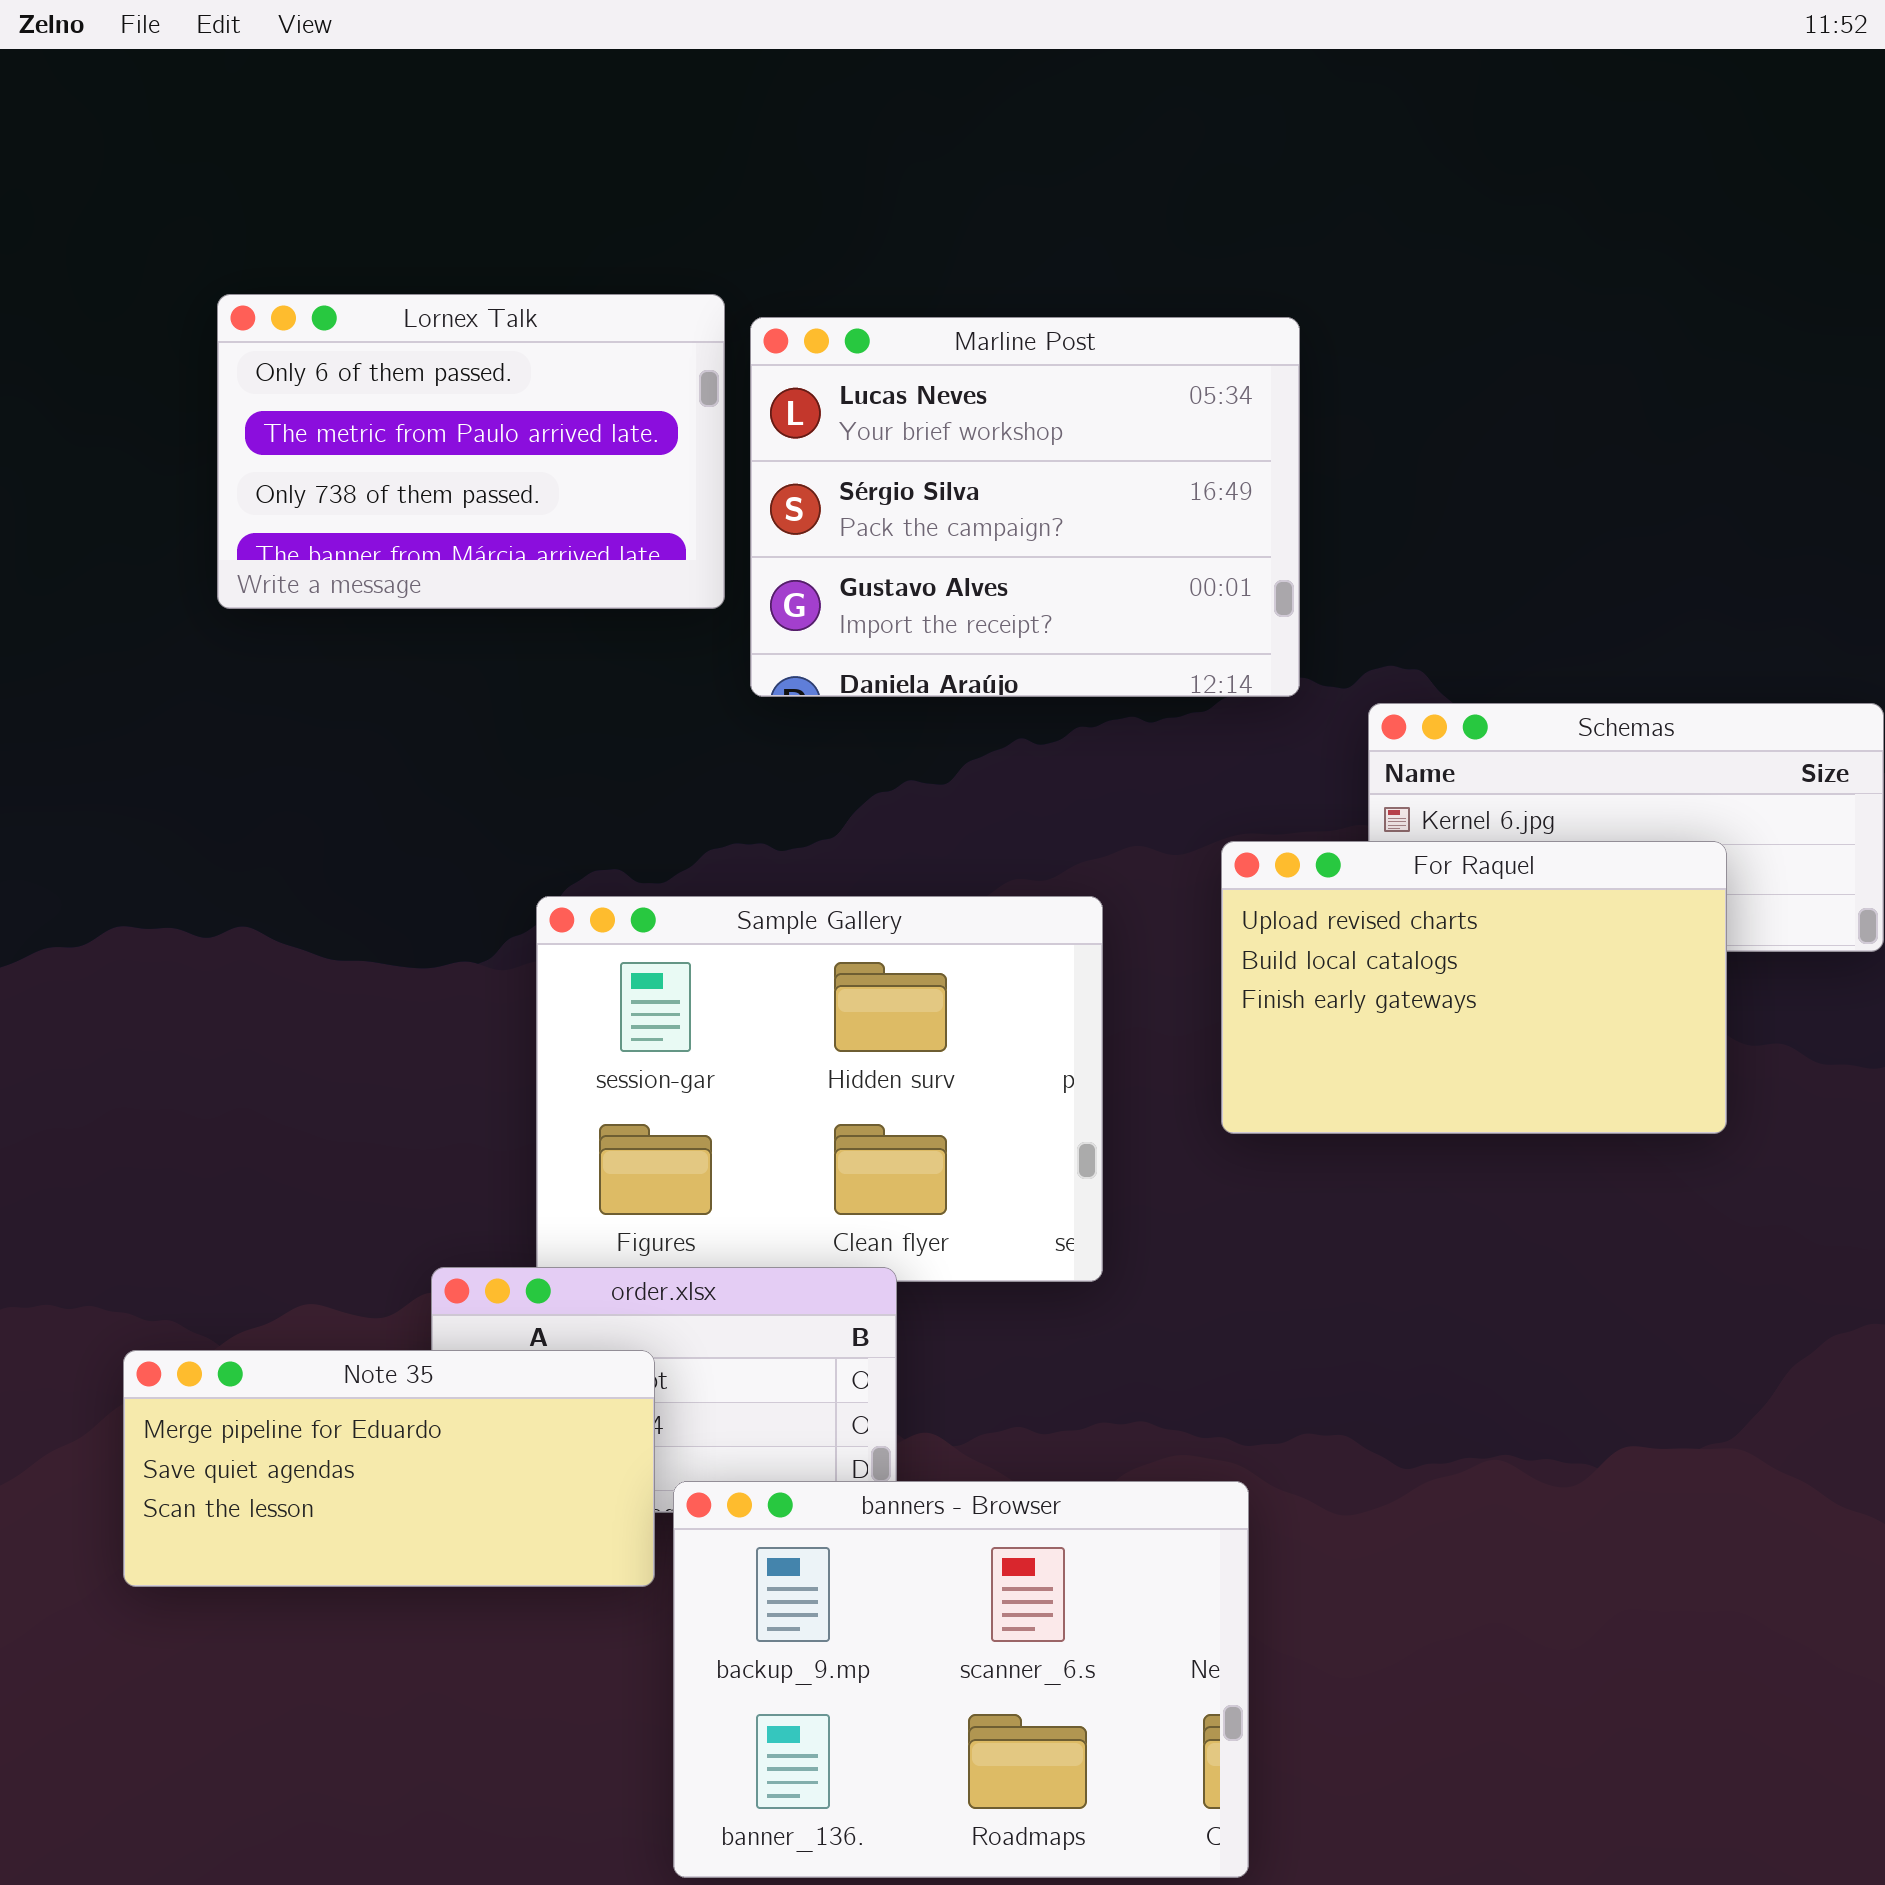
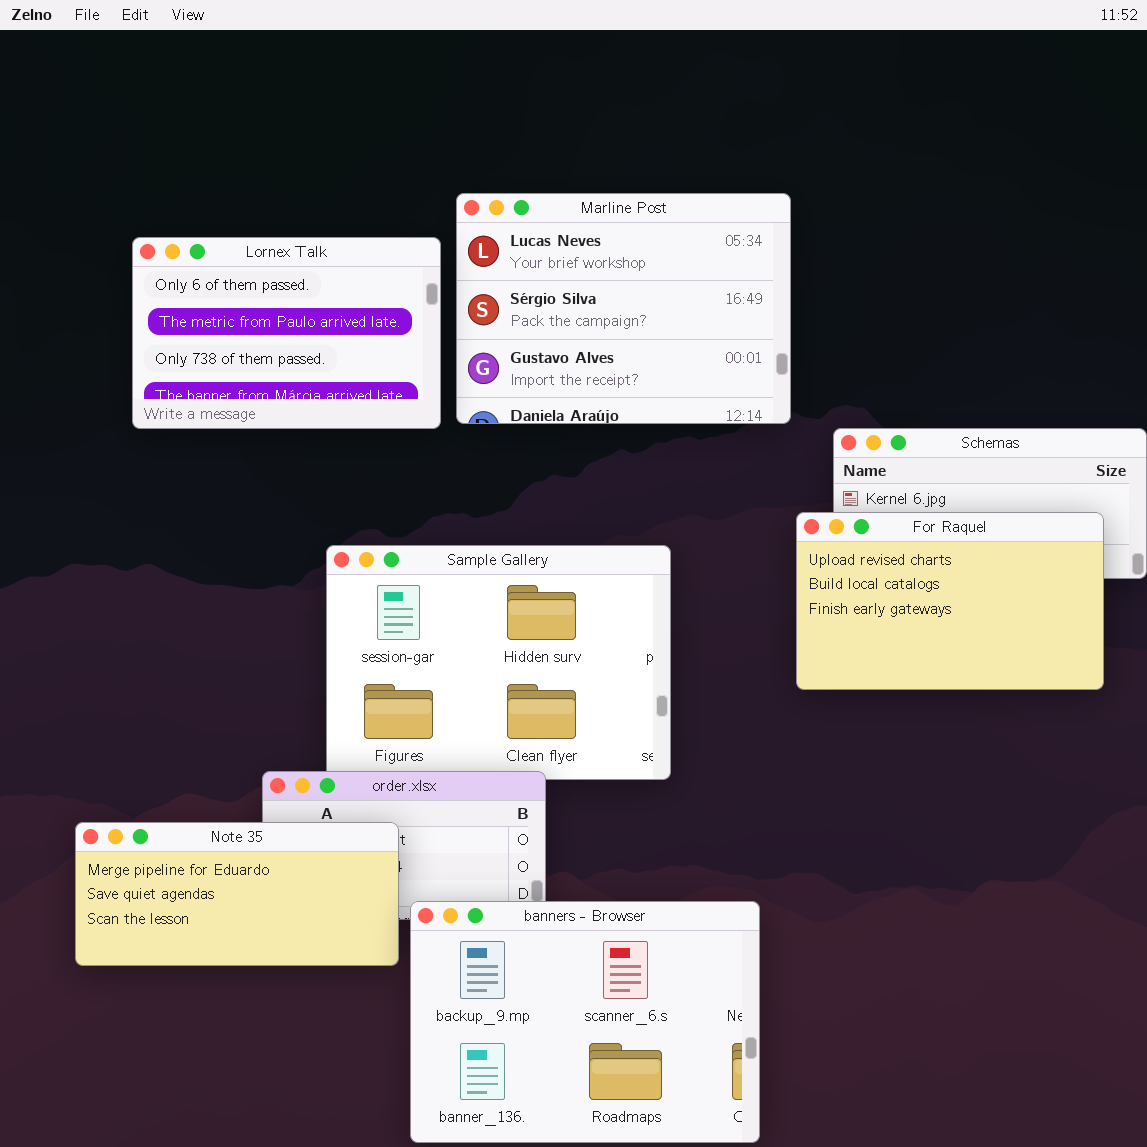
Lornex Talk: [217,294,725,609] -> [132,237,441,429], moved
For Raquel: [1221,841,1727,1134] -> [796,512,1104,690], moved

